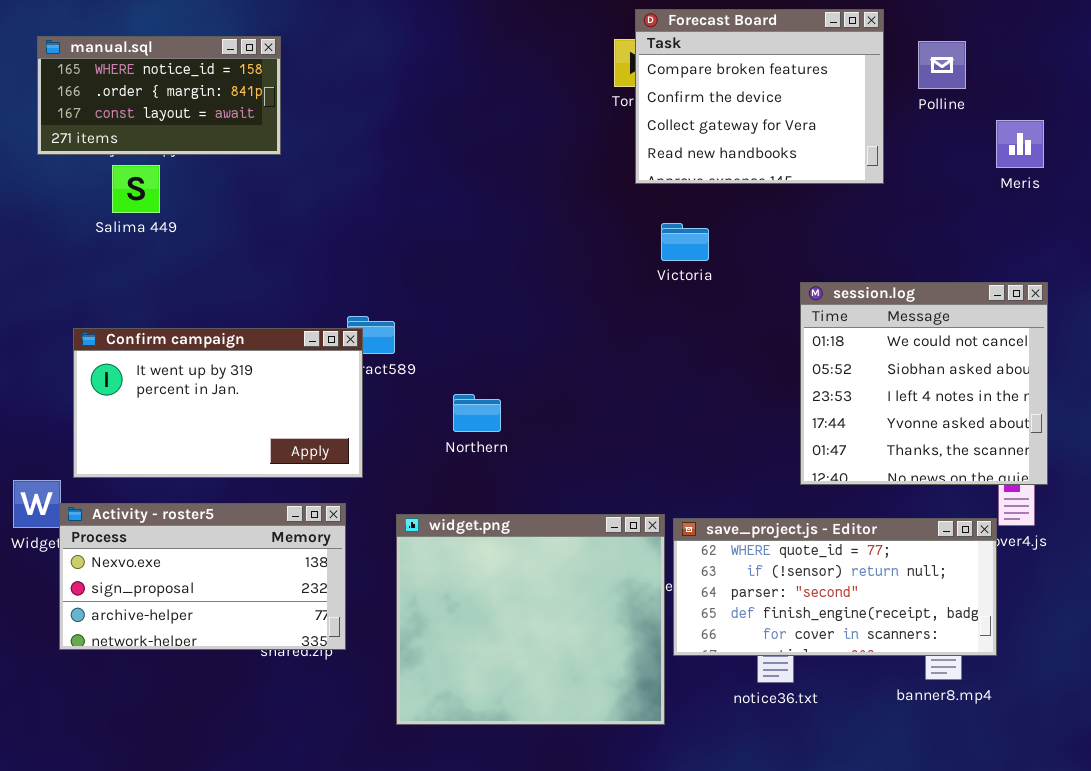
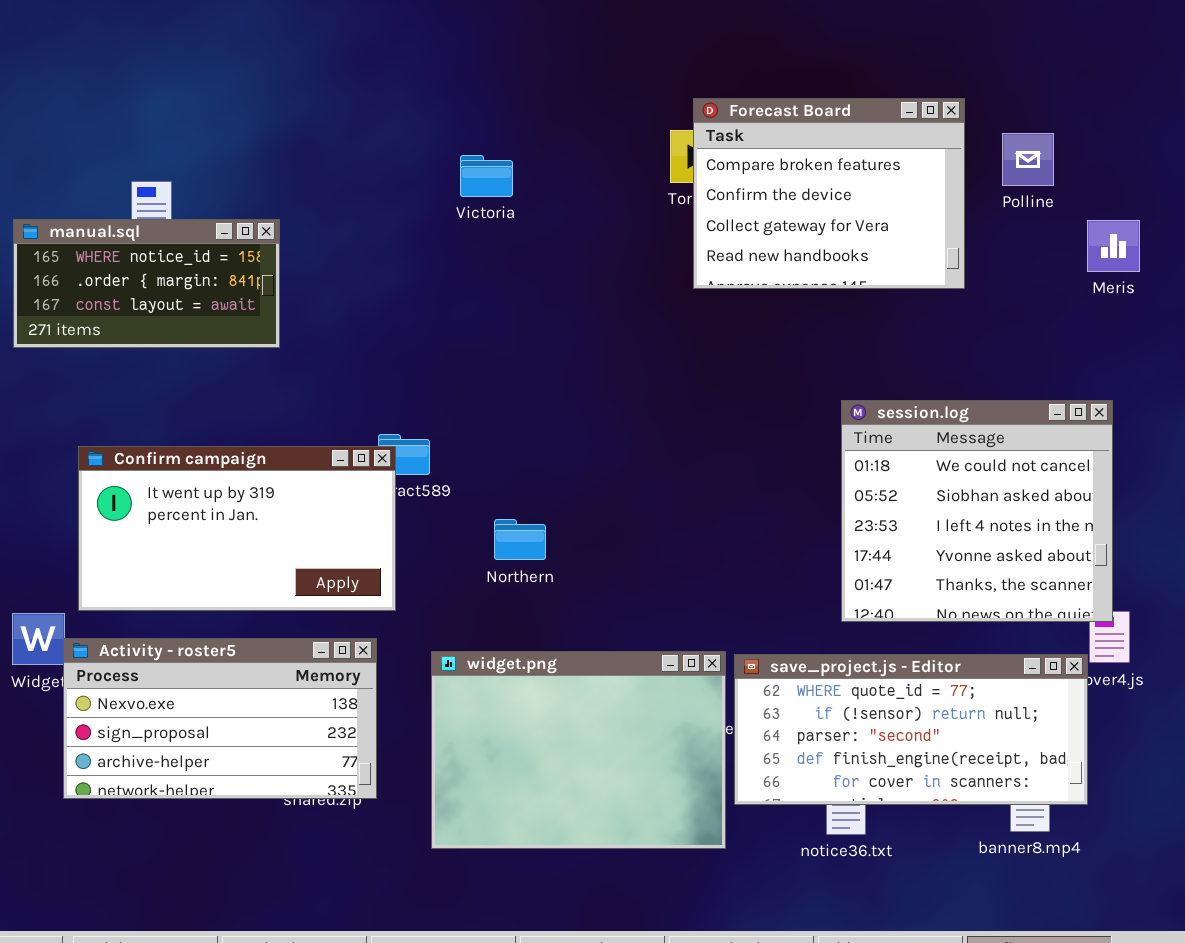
manual.sql: [37,36,281,155] -> [13,219,280,348], moved
Victoria: [661,223,709,261] -> [460,155,513,197], moved
session.log: [800,282,1048,485] -> [841,400,1113,622], moved
widget.png: [396,514,665,725] -> [431,651,726,849], resized

